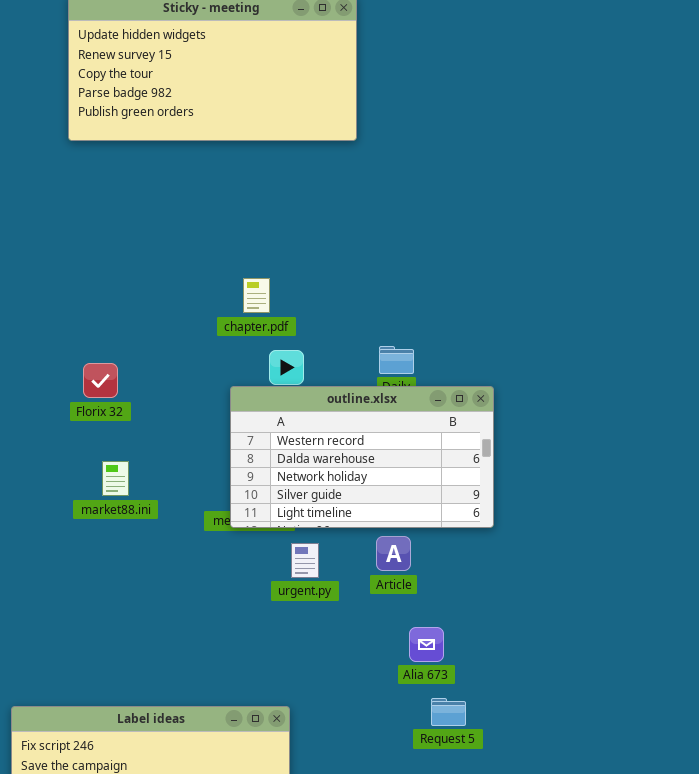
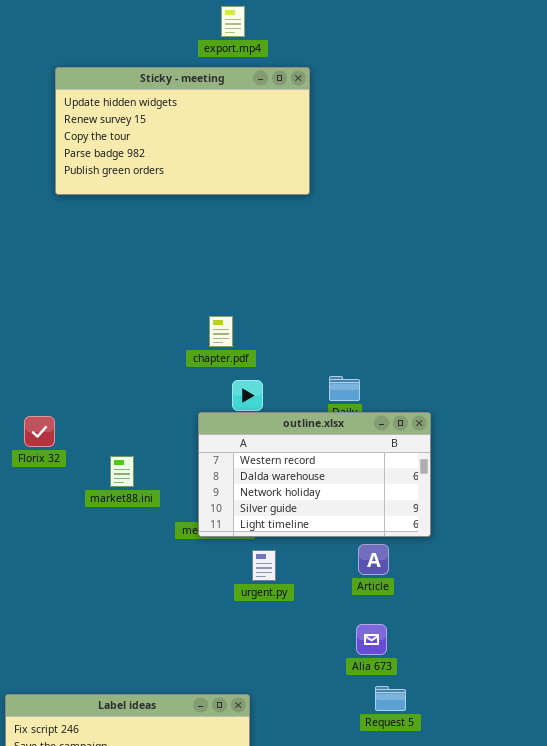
Florix 32: [83,363,118,398] -> [24,416,55,447], moved
market88.ini: [102,461,129,496] -> [110,456,134,487], moved
Article: [376,536,411,571] -> [358,544,389,575], moved

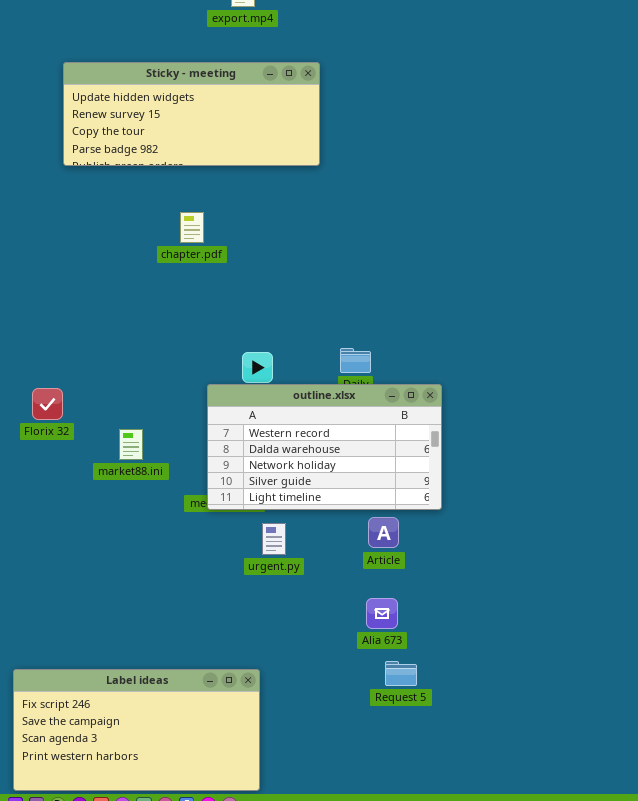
Sticky - meeting: [55,67,310,195] -> [63,62,320,166], resized
chapter.pdf: [209,316,233,347] -> [180,212,204,243], moved

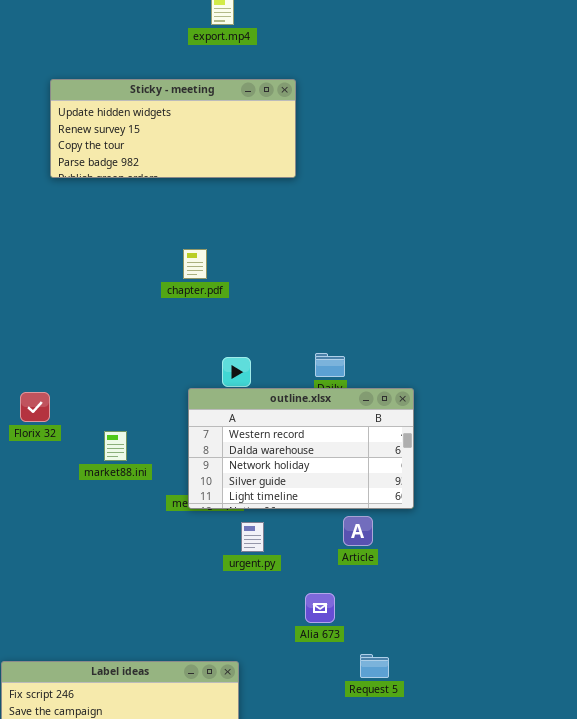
chapter.pdf: [180,212,204,243] -> [183,249,207,279], moved
Alia 673: [366,598,398,629] -> [305,593,335,623], moved

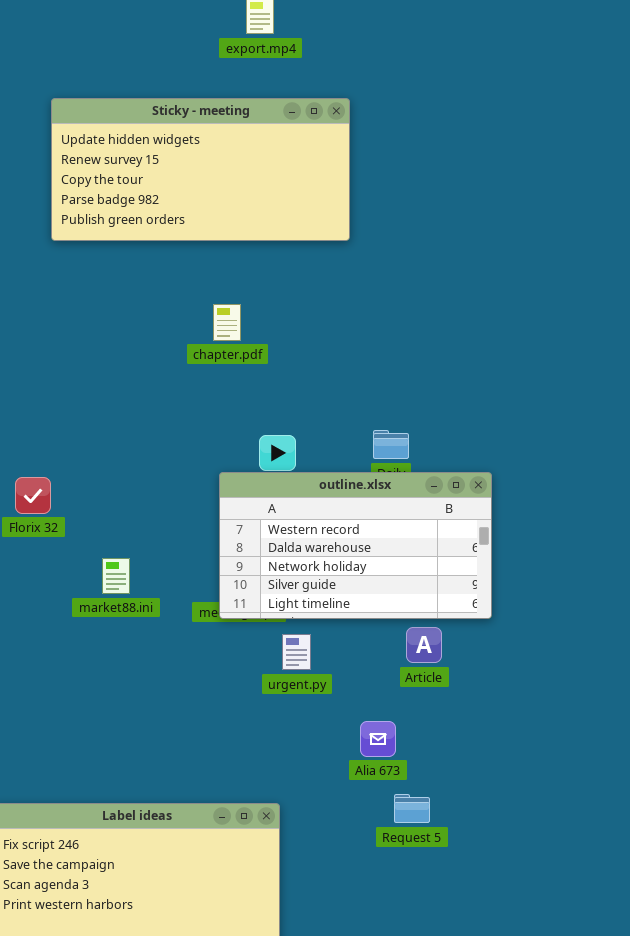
Sticky - meeting: [50,79,296,178] -> [51,98,350,241], resized
market88.ini: [104,431,127,461] -> [102,558,130,594], moved
Request 5: [360,654,389,678] -> [394,794,430,823], moved

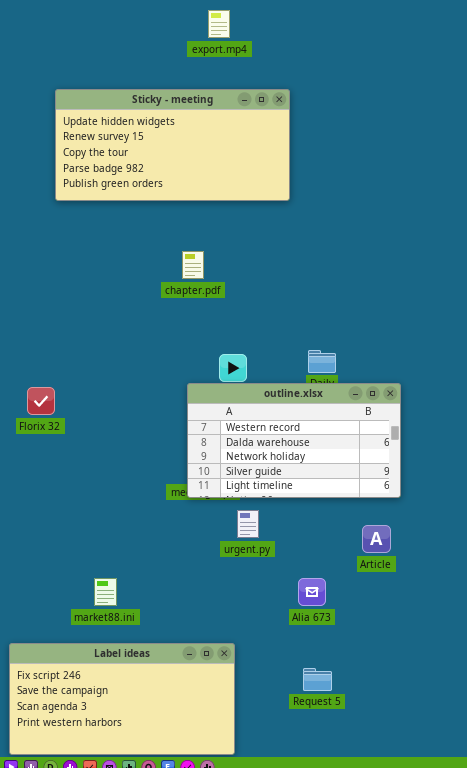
market88.ini: [102,558,130,594] -> [94,578,117,606], moved
Article: [406,627,442,663] -> [362,525,391,553], moved
Request 5: [394,794,430,823] -> [303,668,332,691], moved

